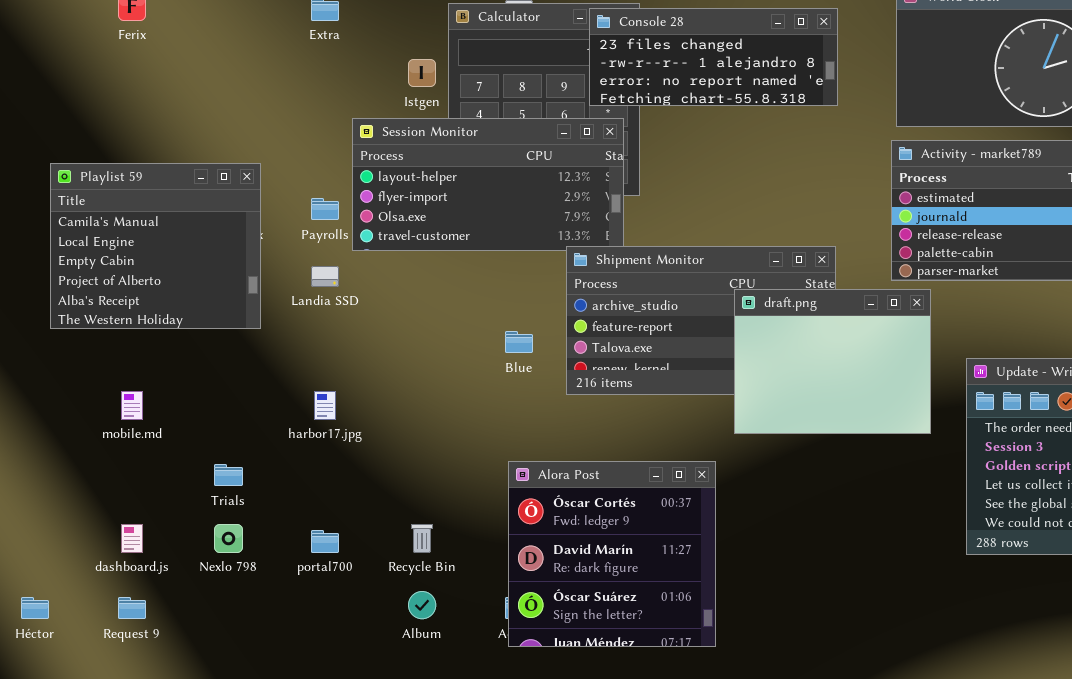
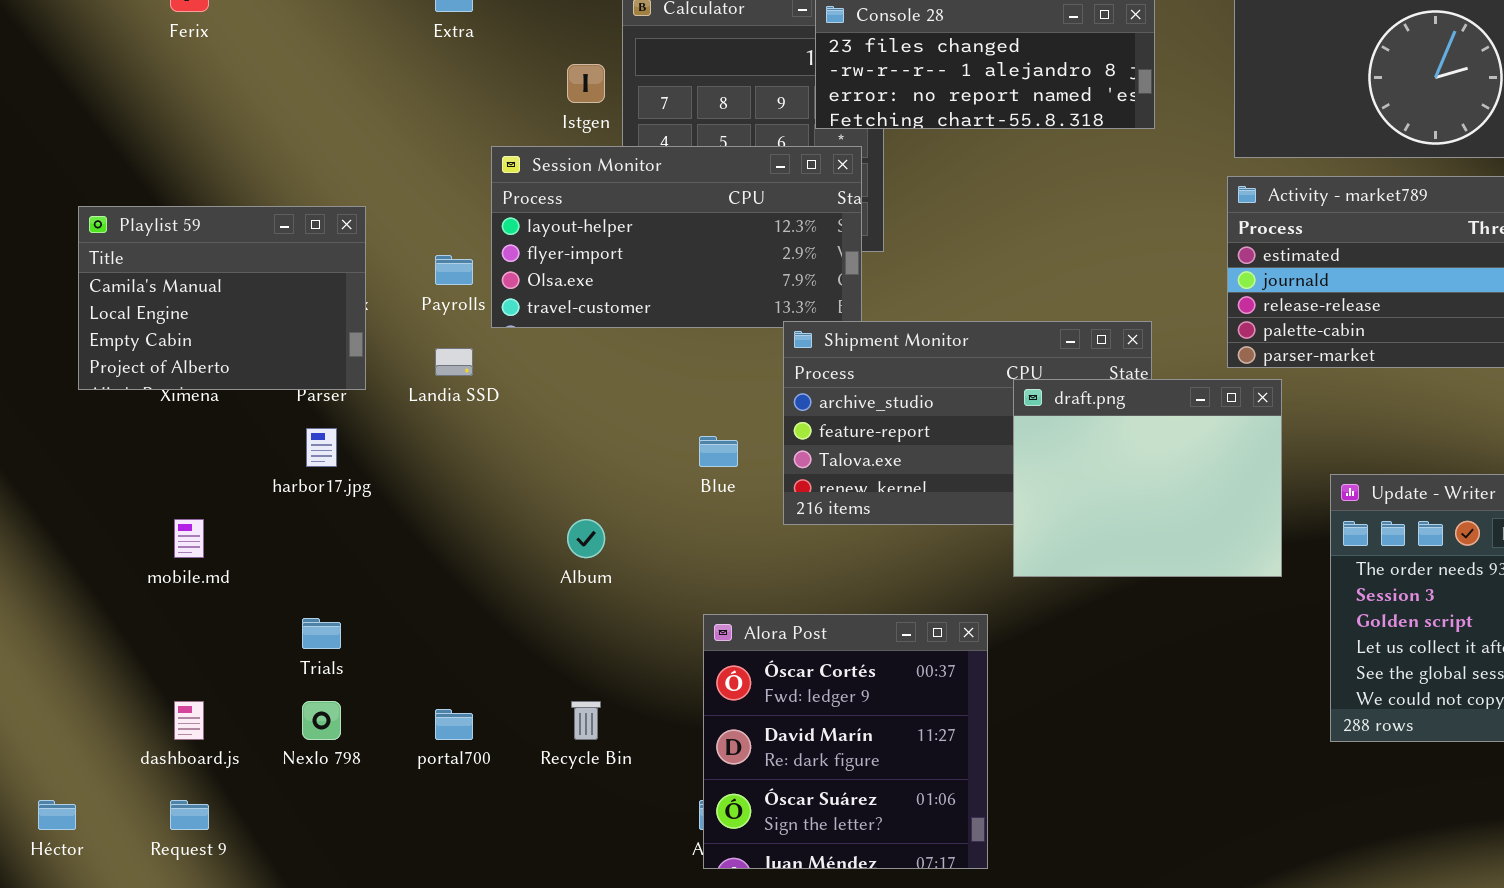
Playlist 59: [50,163,261,329] -> [78,206,366,390], resized
harbor17.jpg: [314,391,336,420] -> [306,428,337,467], moved
Album: [408,591,436,619] -> [567,519,605,558], moved

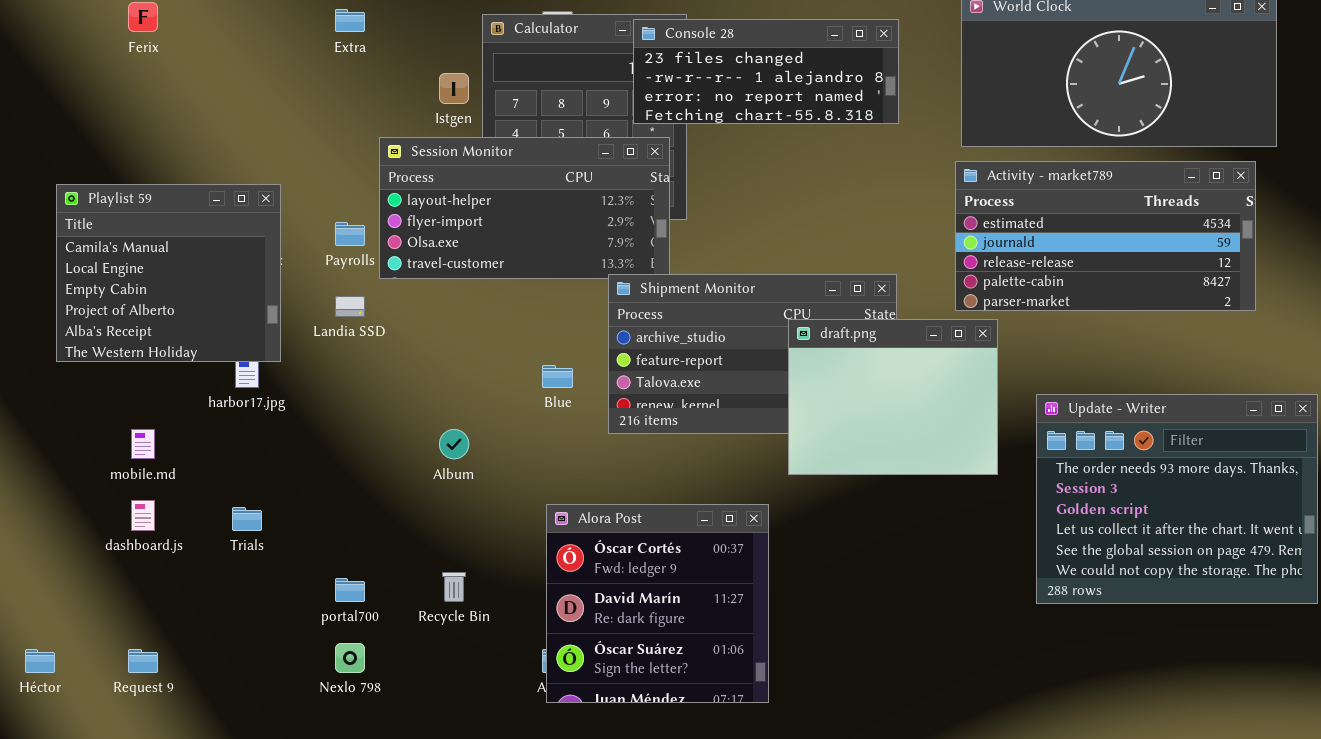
Playlist 59: [78,206,366,390] -> [56,184,281,362], resized
dashboard.js: [174,701,204,740] -> [131,500,155,531], moved
Nexlo 798: [302,701,341,740] -> [335,643,365,673], moved

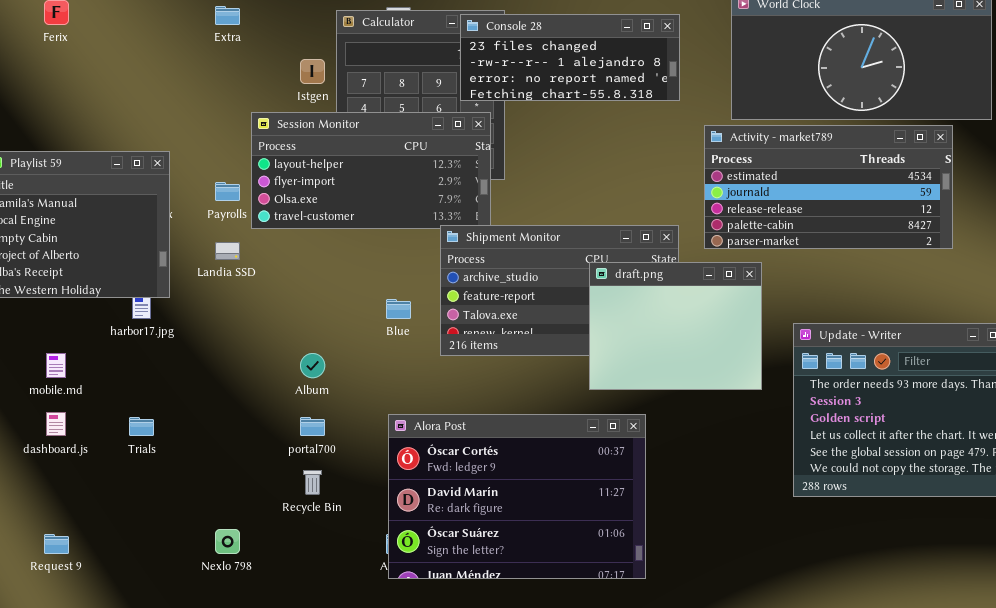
Activity - market789: [955,161,1256,311] -> [704,125,953,249], moved
Alora Post: [546,504,769,703] -> [388,414,646,579], resized
portal700: [335,578,365,602] -> [300,417,325,436], moved

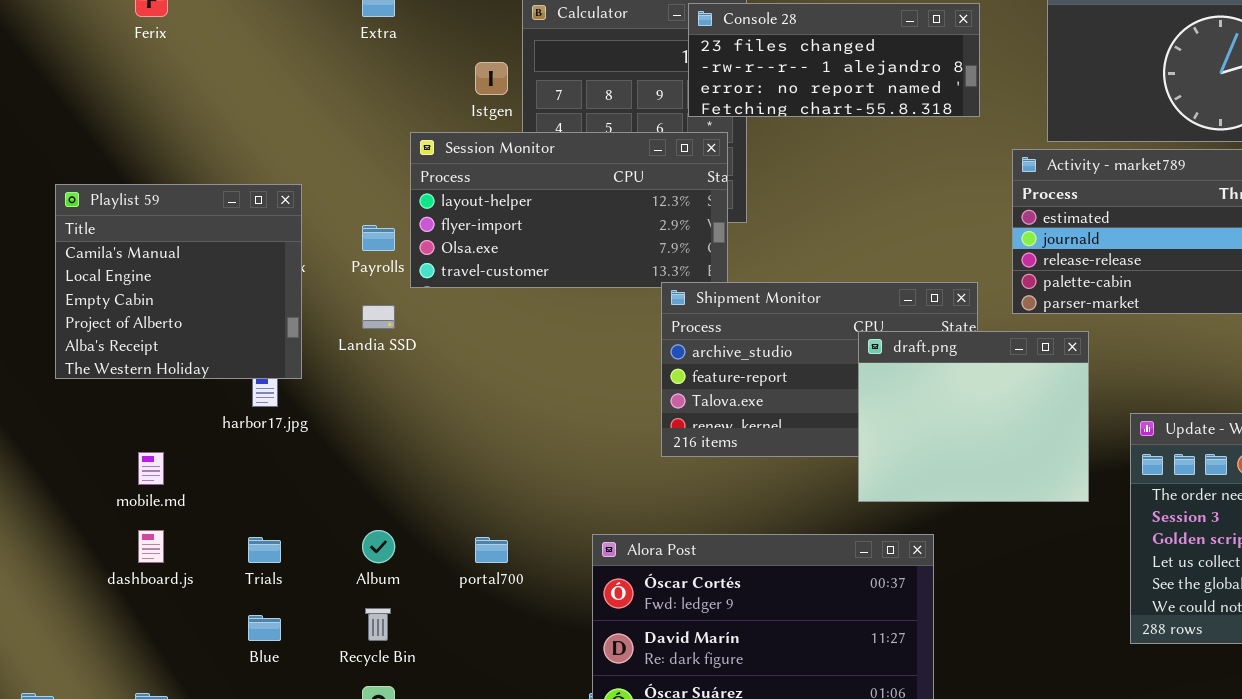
Blue: [386,299,411,319] -> [248,615,281,641], moved
Album: [300,353,325,378] -> [362,530,395,563], moved
Recycle Bin: [303,470,322,495] -> [365,608,391,641], moved

